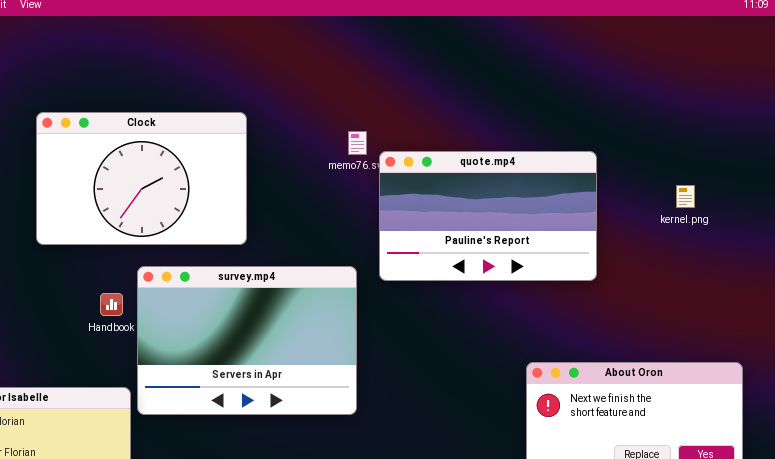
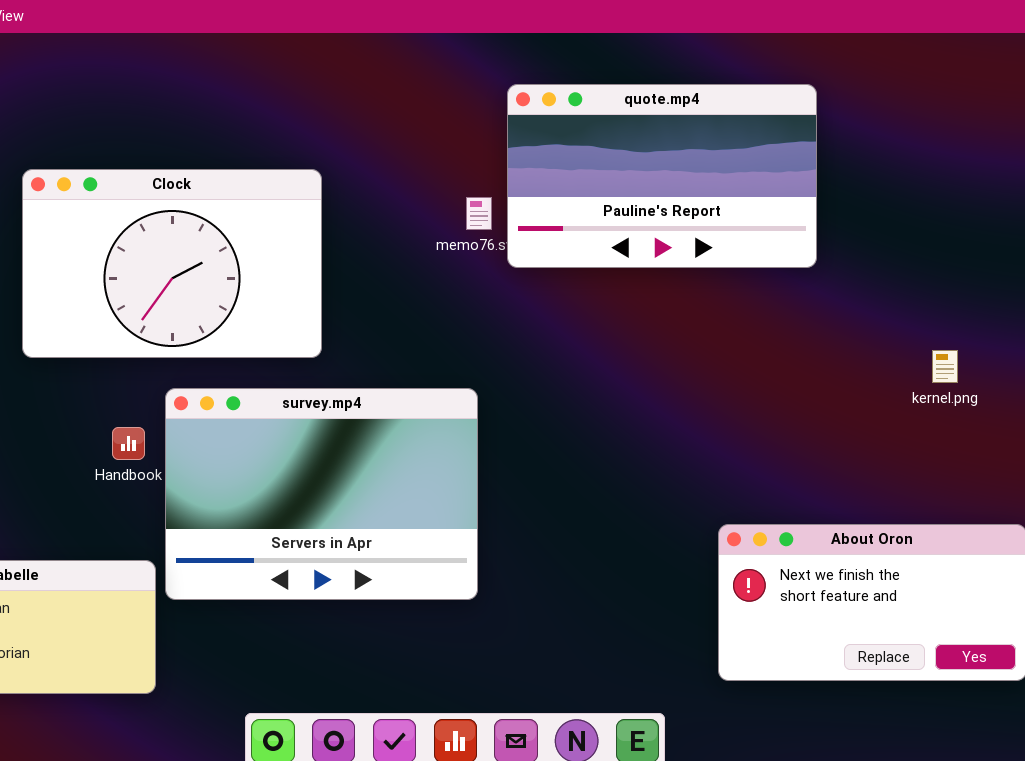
quote.mp4: [379,151,597,281] -> [507,84,817,268], moved
kernel.png: [676,185,695,208] -> [932,350,958,383], moved

